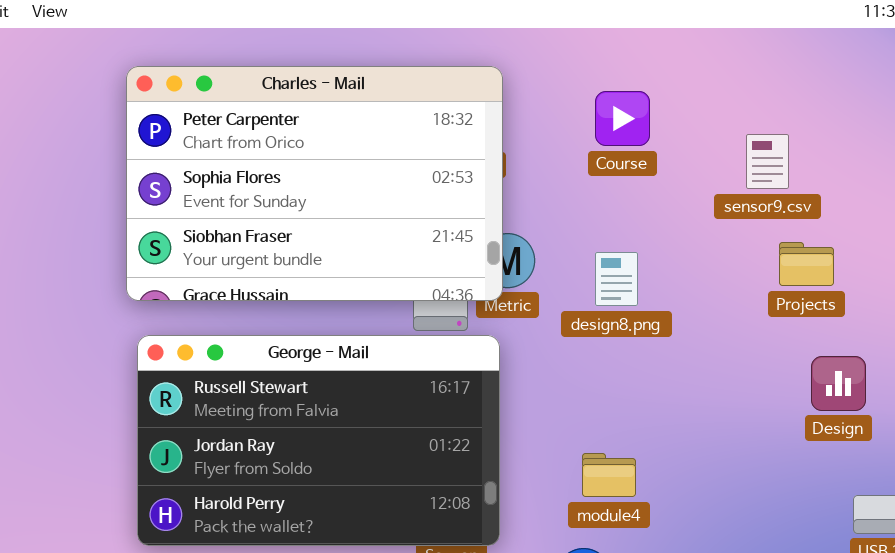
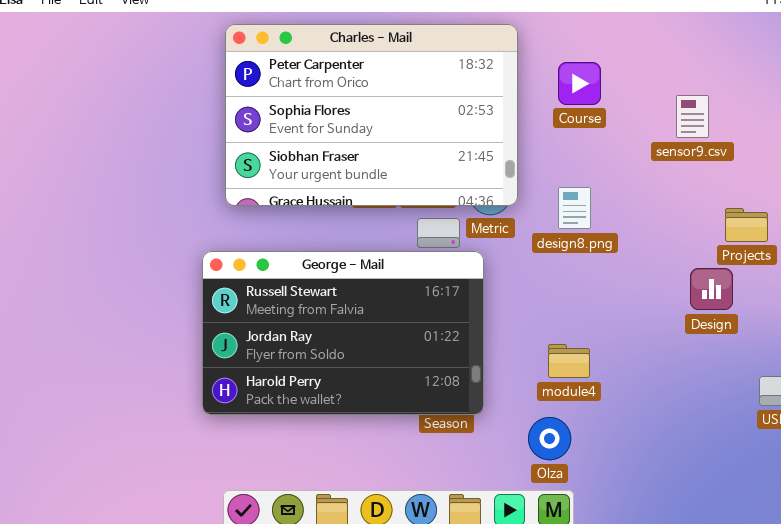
Charles - Mail: [126,66,503,301] -> [225,24,518,206], moved
Projects: [779,242,834,286] -> [725,208,768,242], moved
Design: [811,356,866,411] -> [690,268,733,310], moved

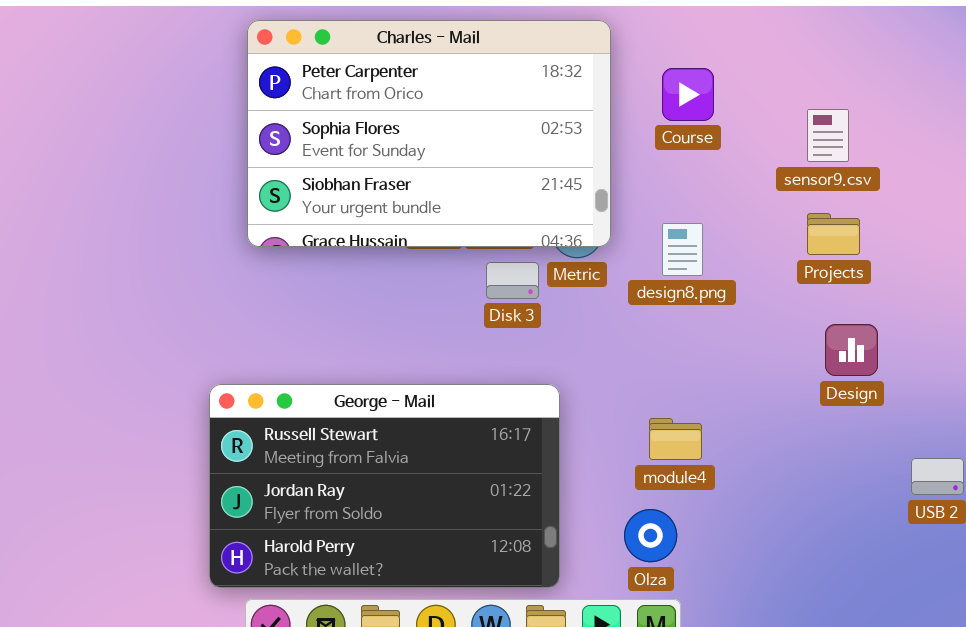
Projects: [725,208,768,242] -> [807,213,860,255], moved
George - Mail: [202,251,484,415] -> [209,384,560,588], moved

